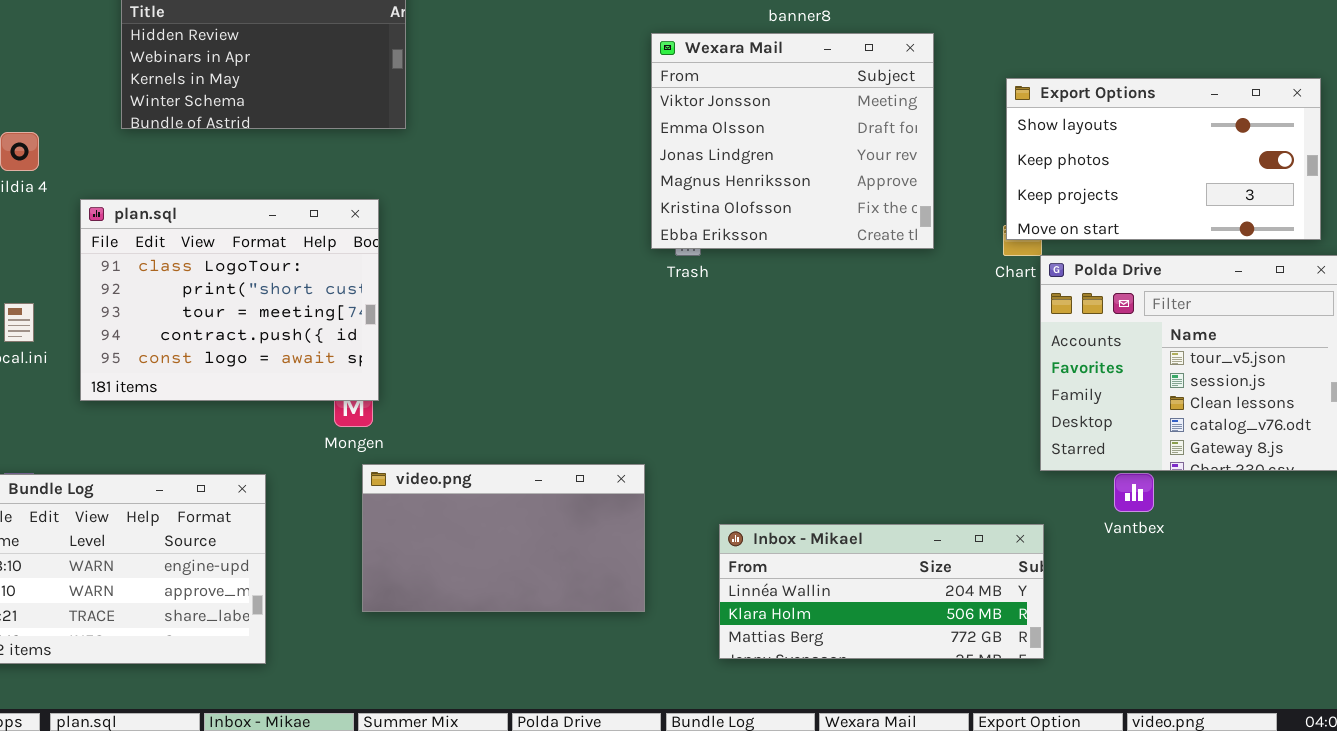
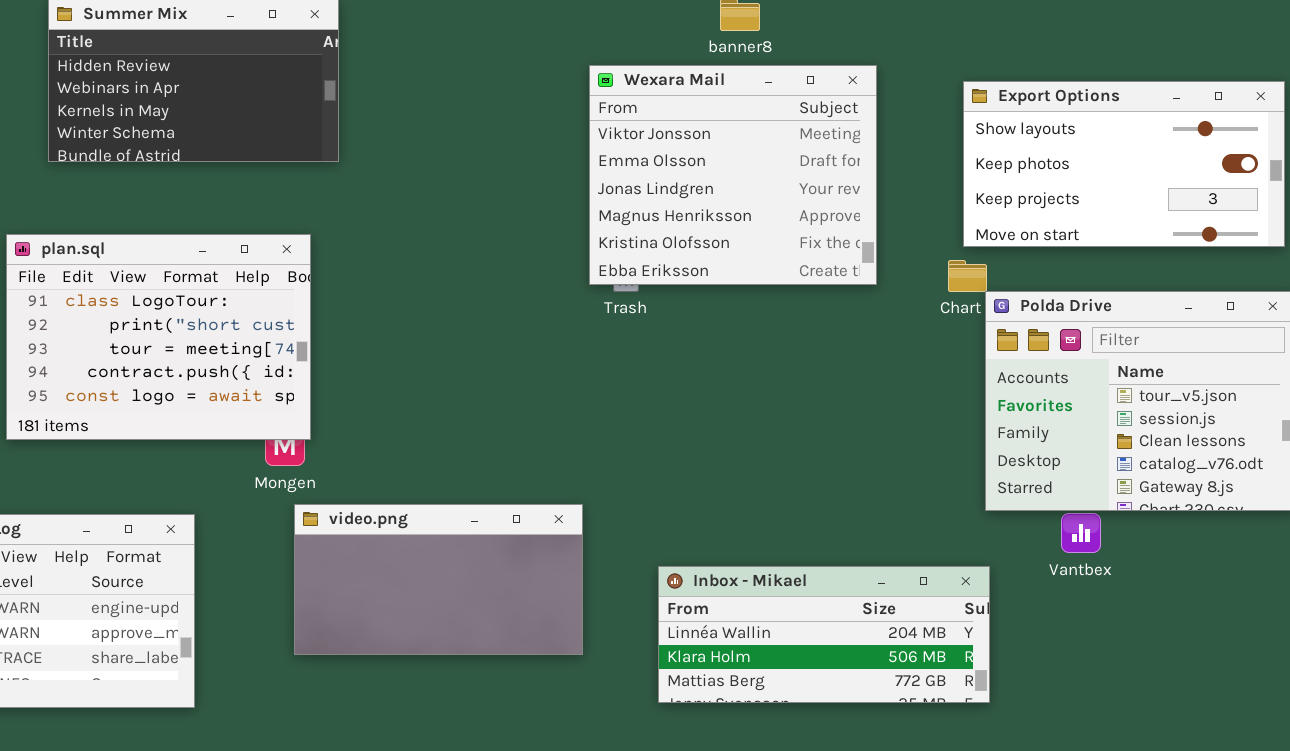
Export Options: [1006,78,1321,240] -> [963,81,1285,247], moved

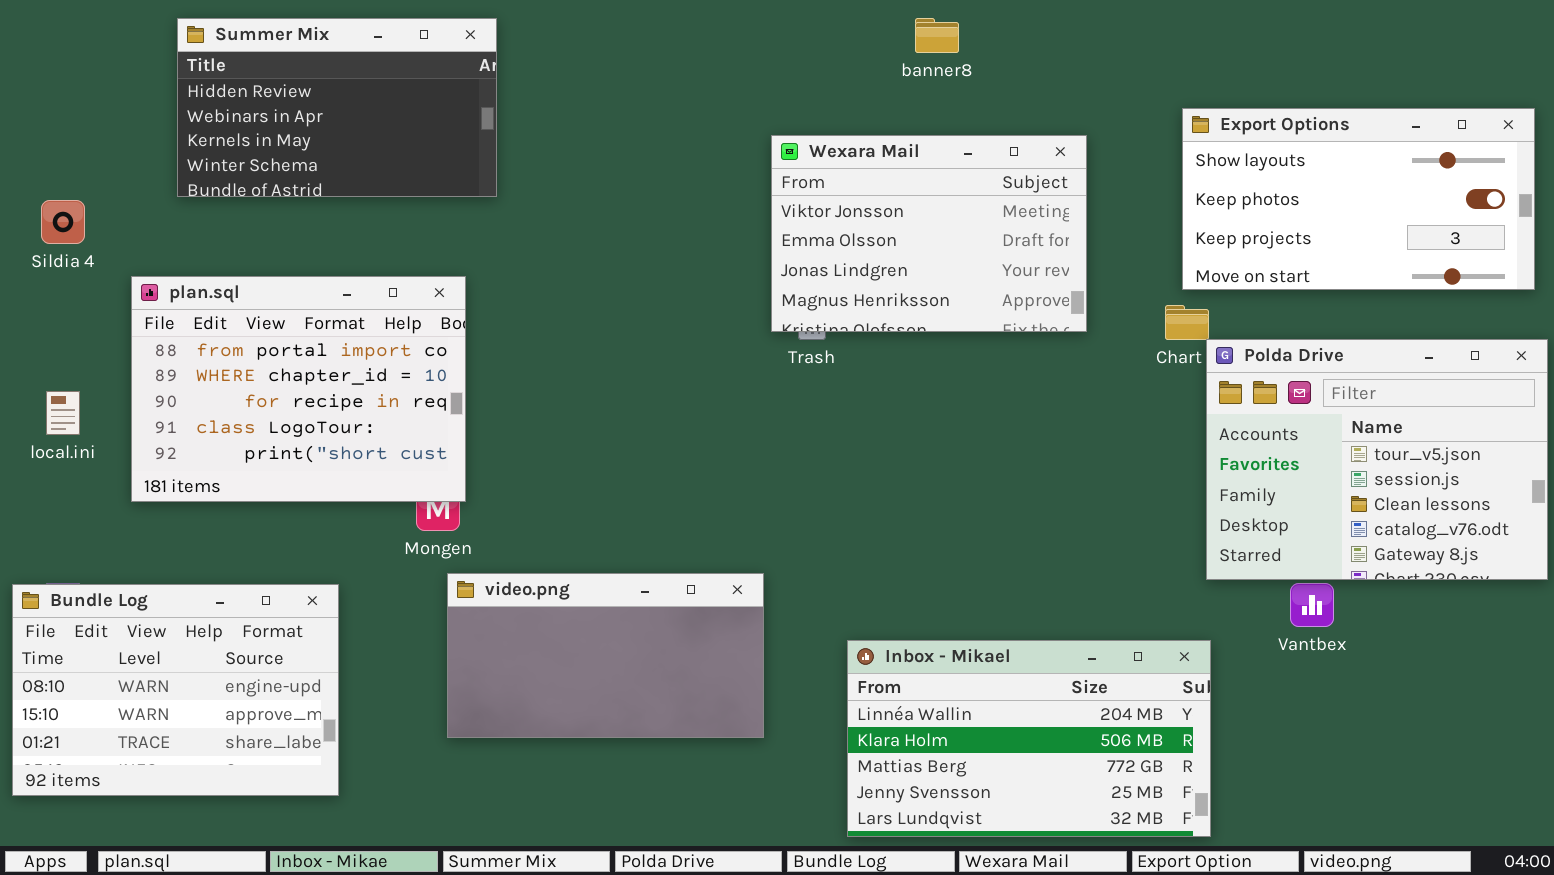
Wexara Mail: [589,65,877,285] -> [771,135,1087,332], resized
plan.sql: [6,234,311,440] -> [131,276,466,502], scrolled up 3 rows
Inbox - Mikael: [658,566,990,703] -> [847,640,1211,837], resized

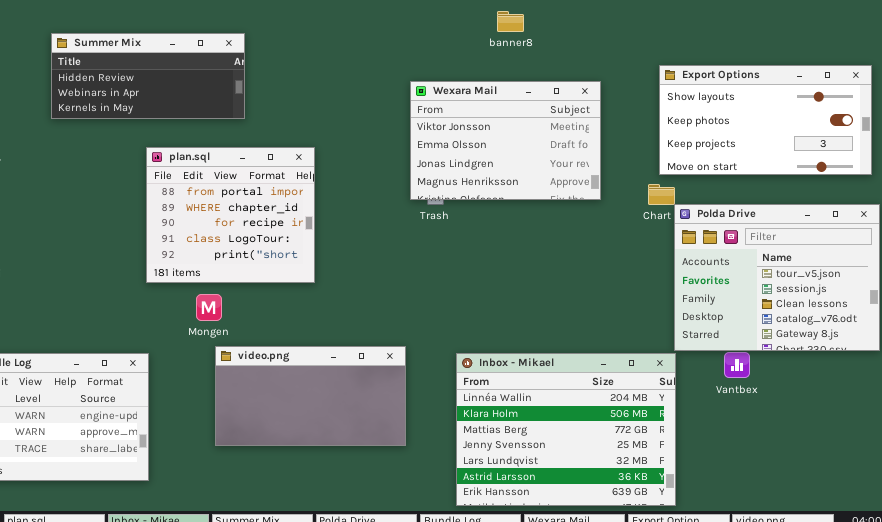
Summer Mix: [177,18,497,197] -> [51,33,245,119], resized
plan.sql: [131,276,466,502] -> [146,147,315,283], moved, resized
Inbox - Mikael: [847,640,1211,837] -> [456,353,676,506], resized

